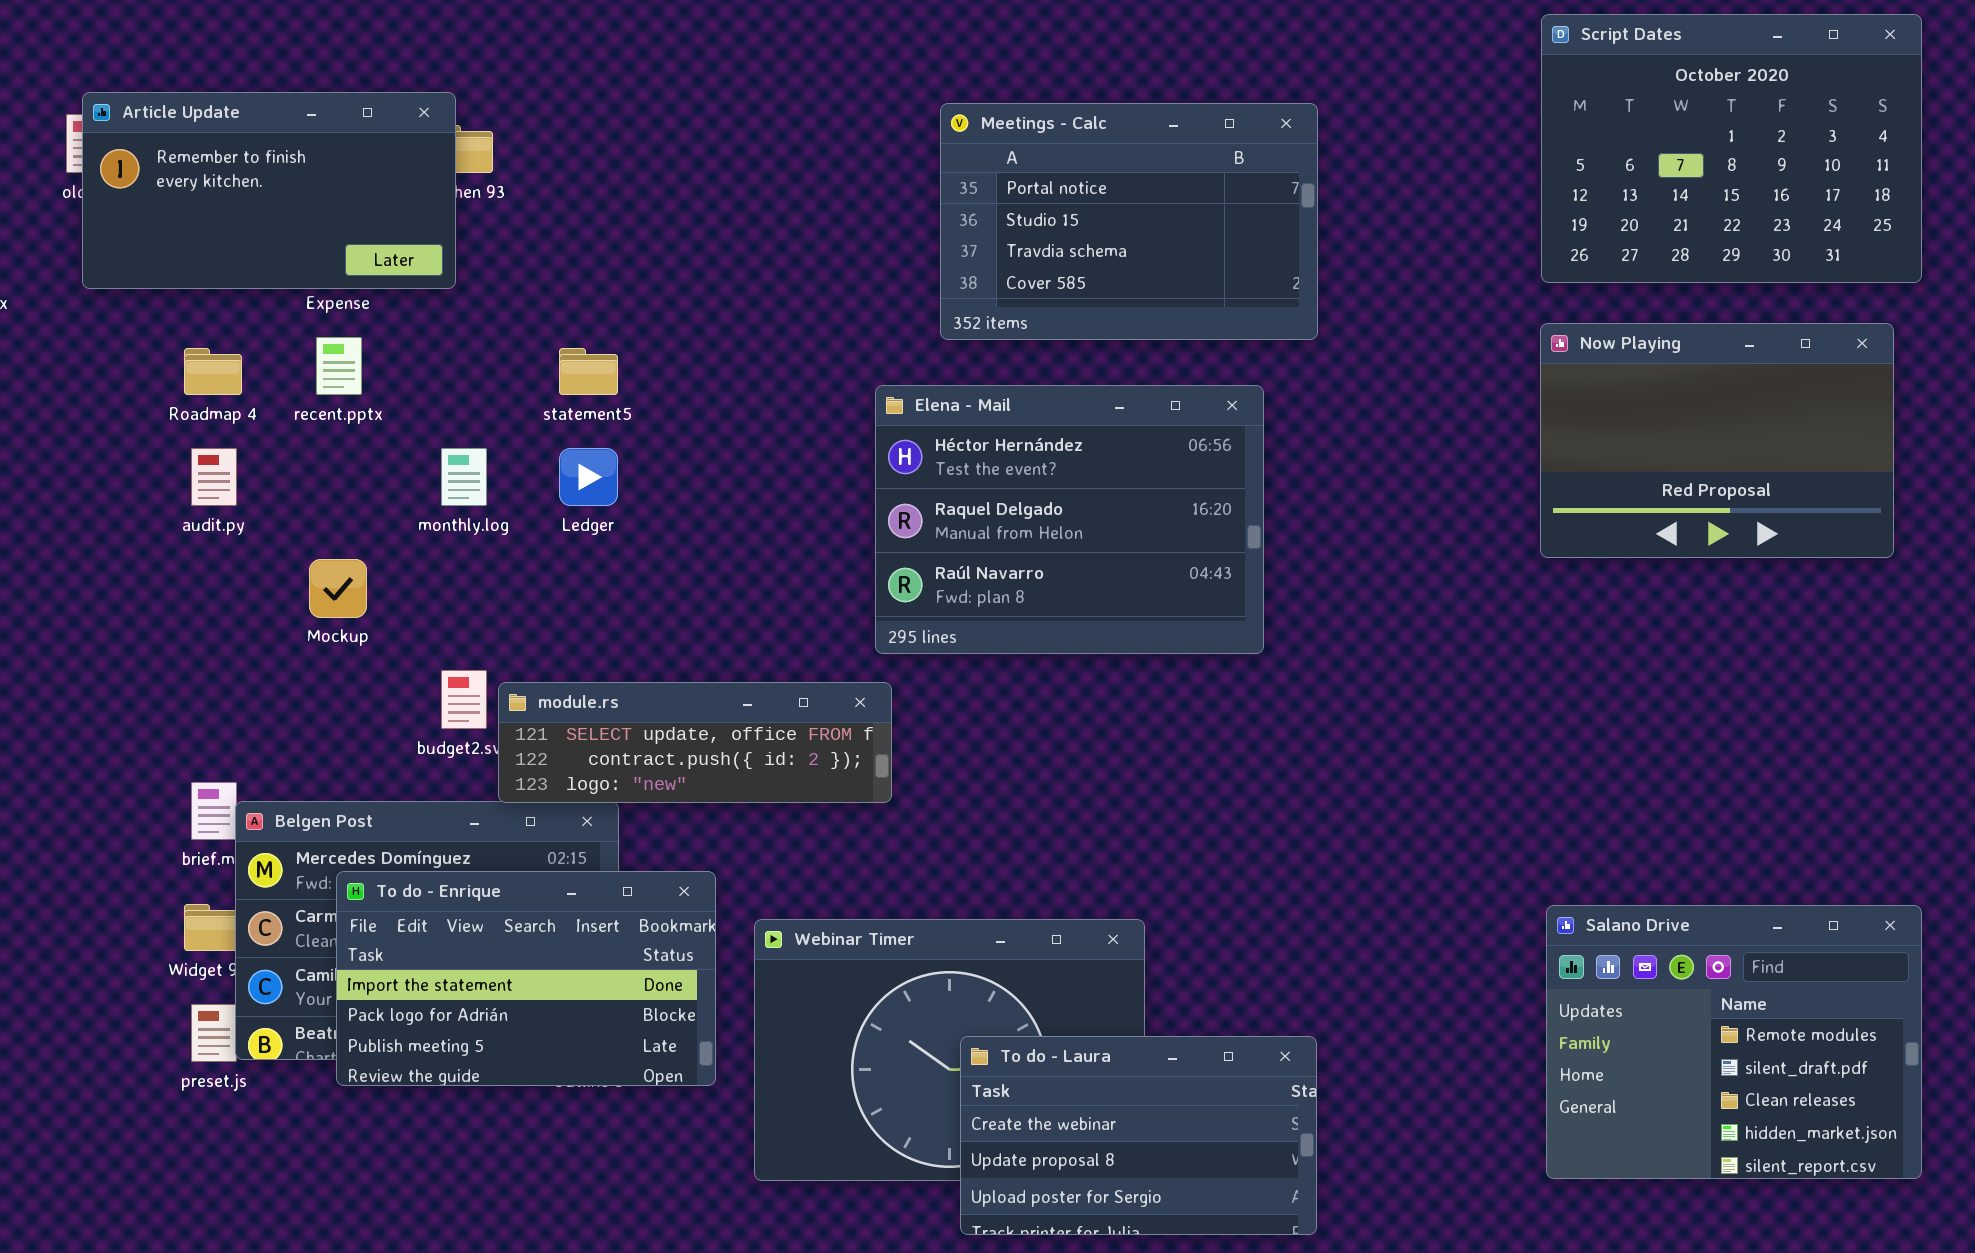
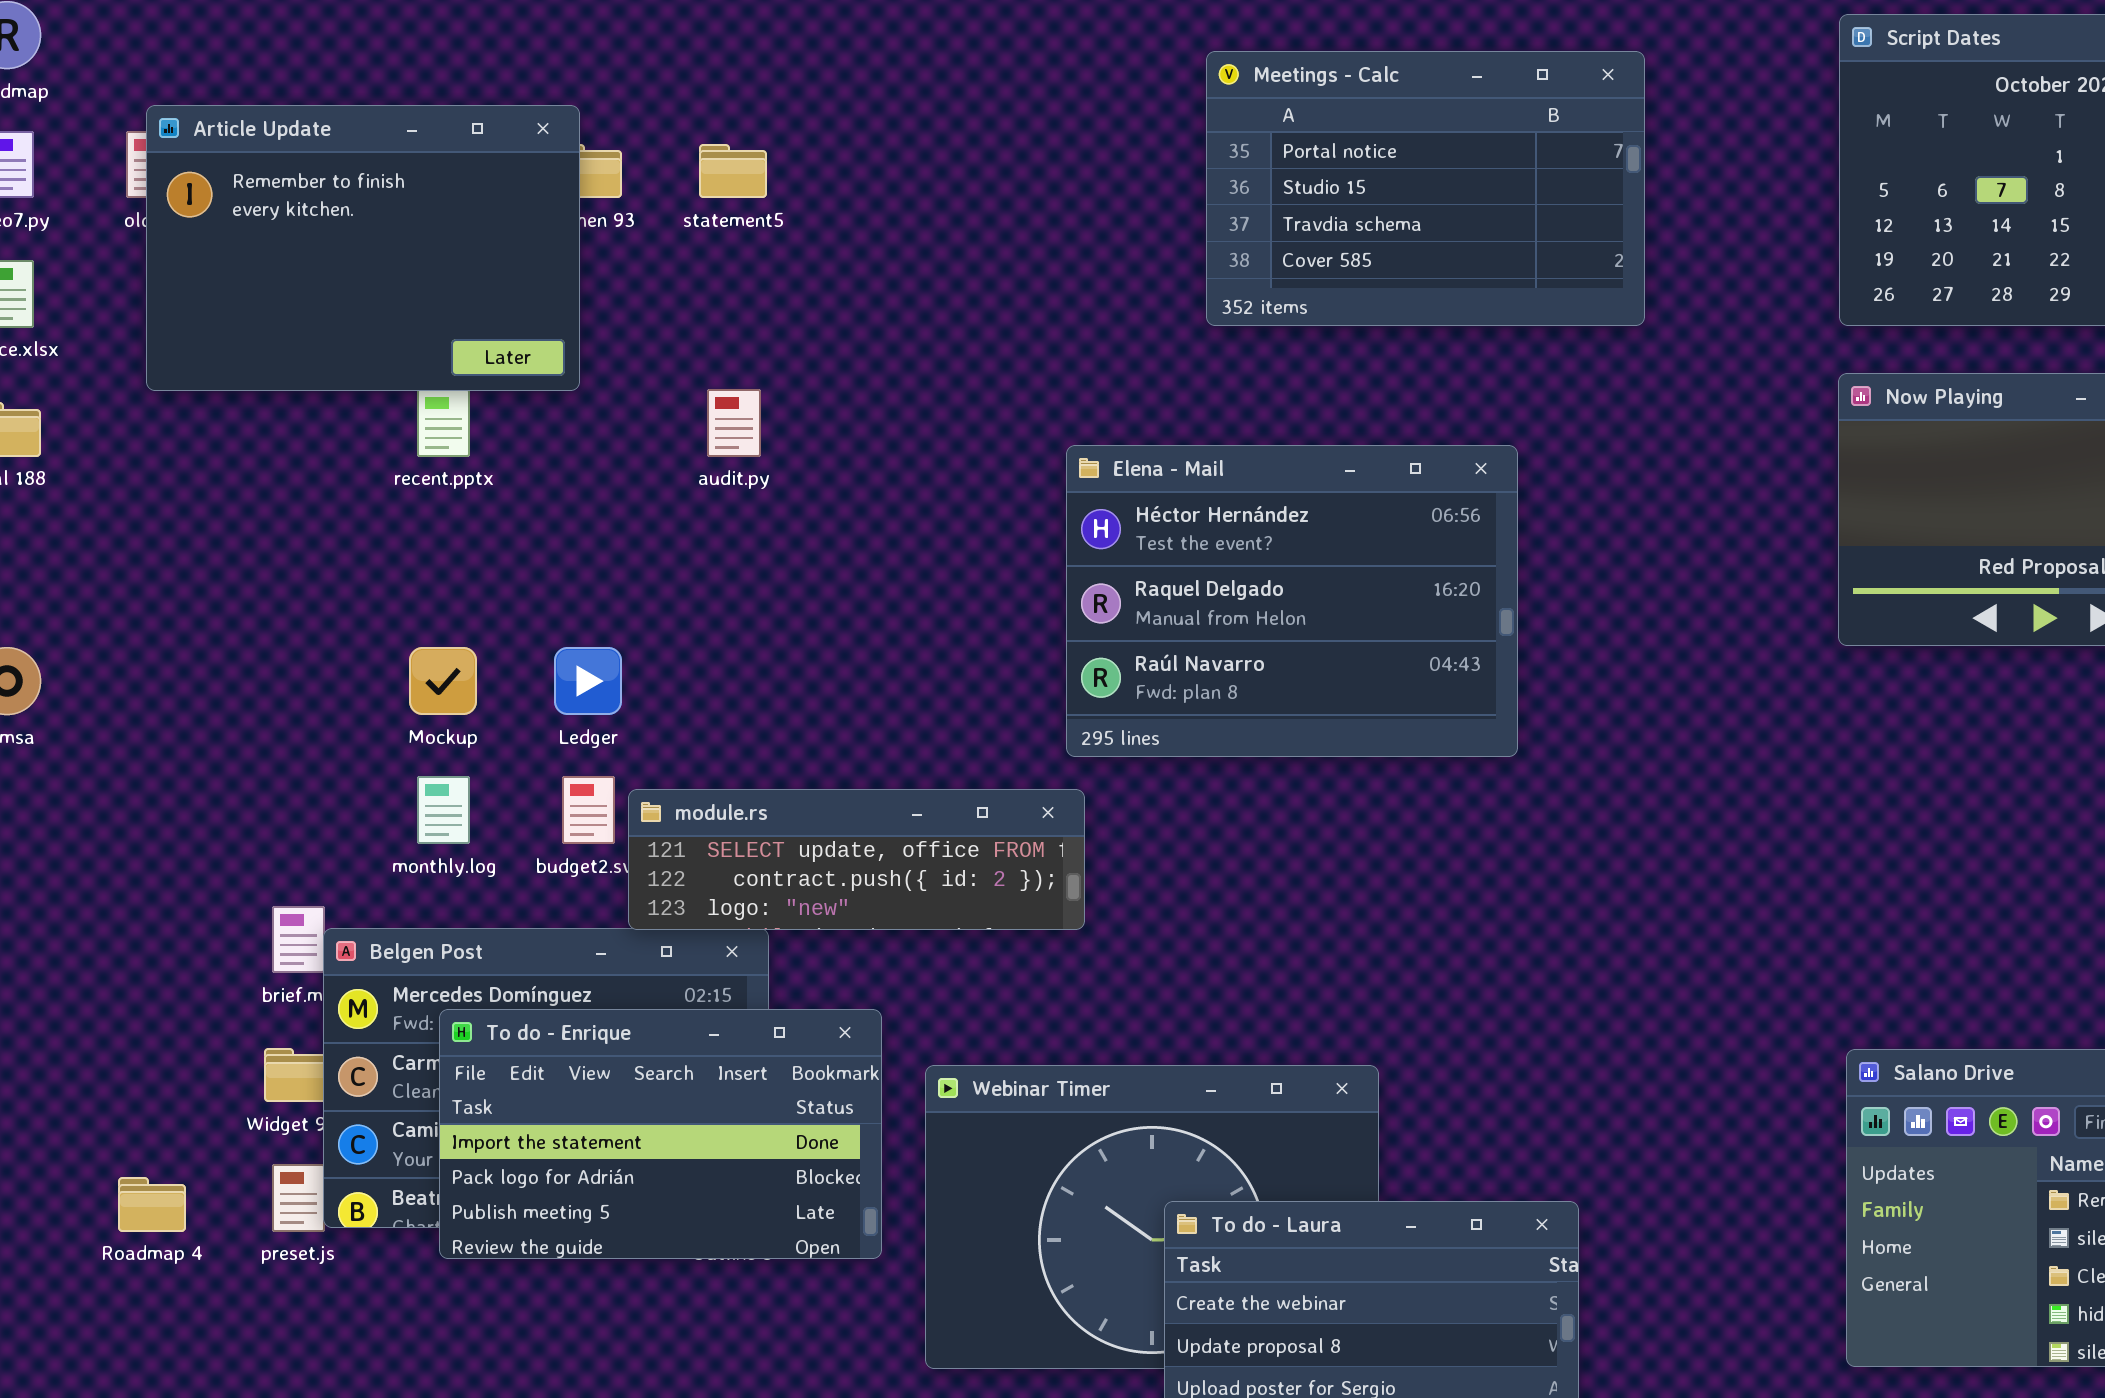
Article Update: [82,92,456,289] -> [146,105,580,391], resized
Meetings - Calc: [940,103,1318,340] -> [1206,51,1645,326], moved
Roadmap 4: [184,348,242,395] -> [118,1177,186,1232], moved
statement5: [559,348,618,395] -> [699,144,767,198], moved
audit.py: [191,448,237,506] -> [707,389,761,457], moved
monthly.log: [441,448,487,506] -> [417,776,470,844], moved
Ledger: [559,448,618,506] -> [554,647,622,715], moved

